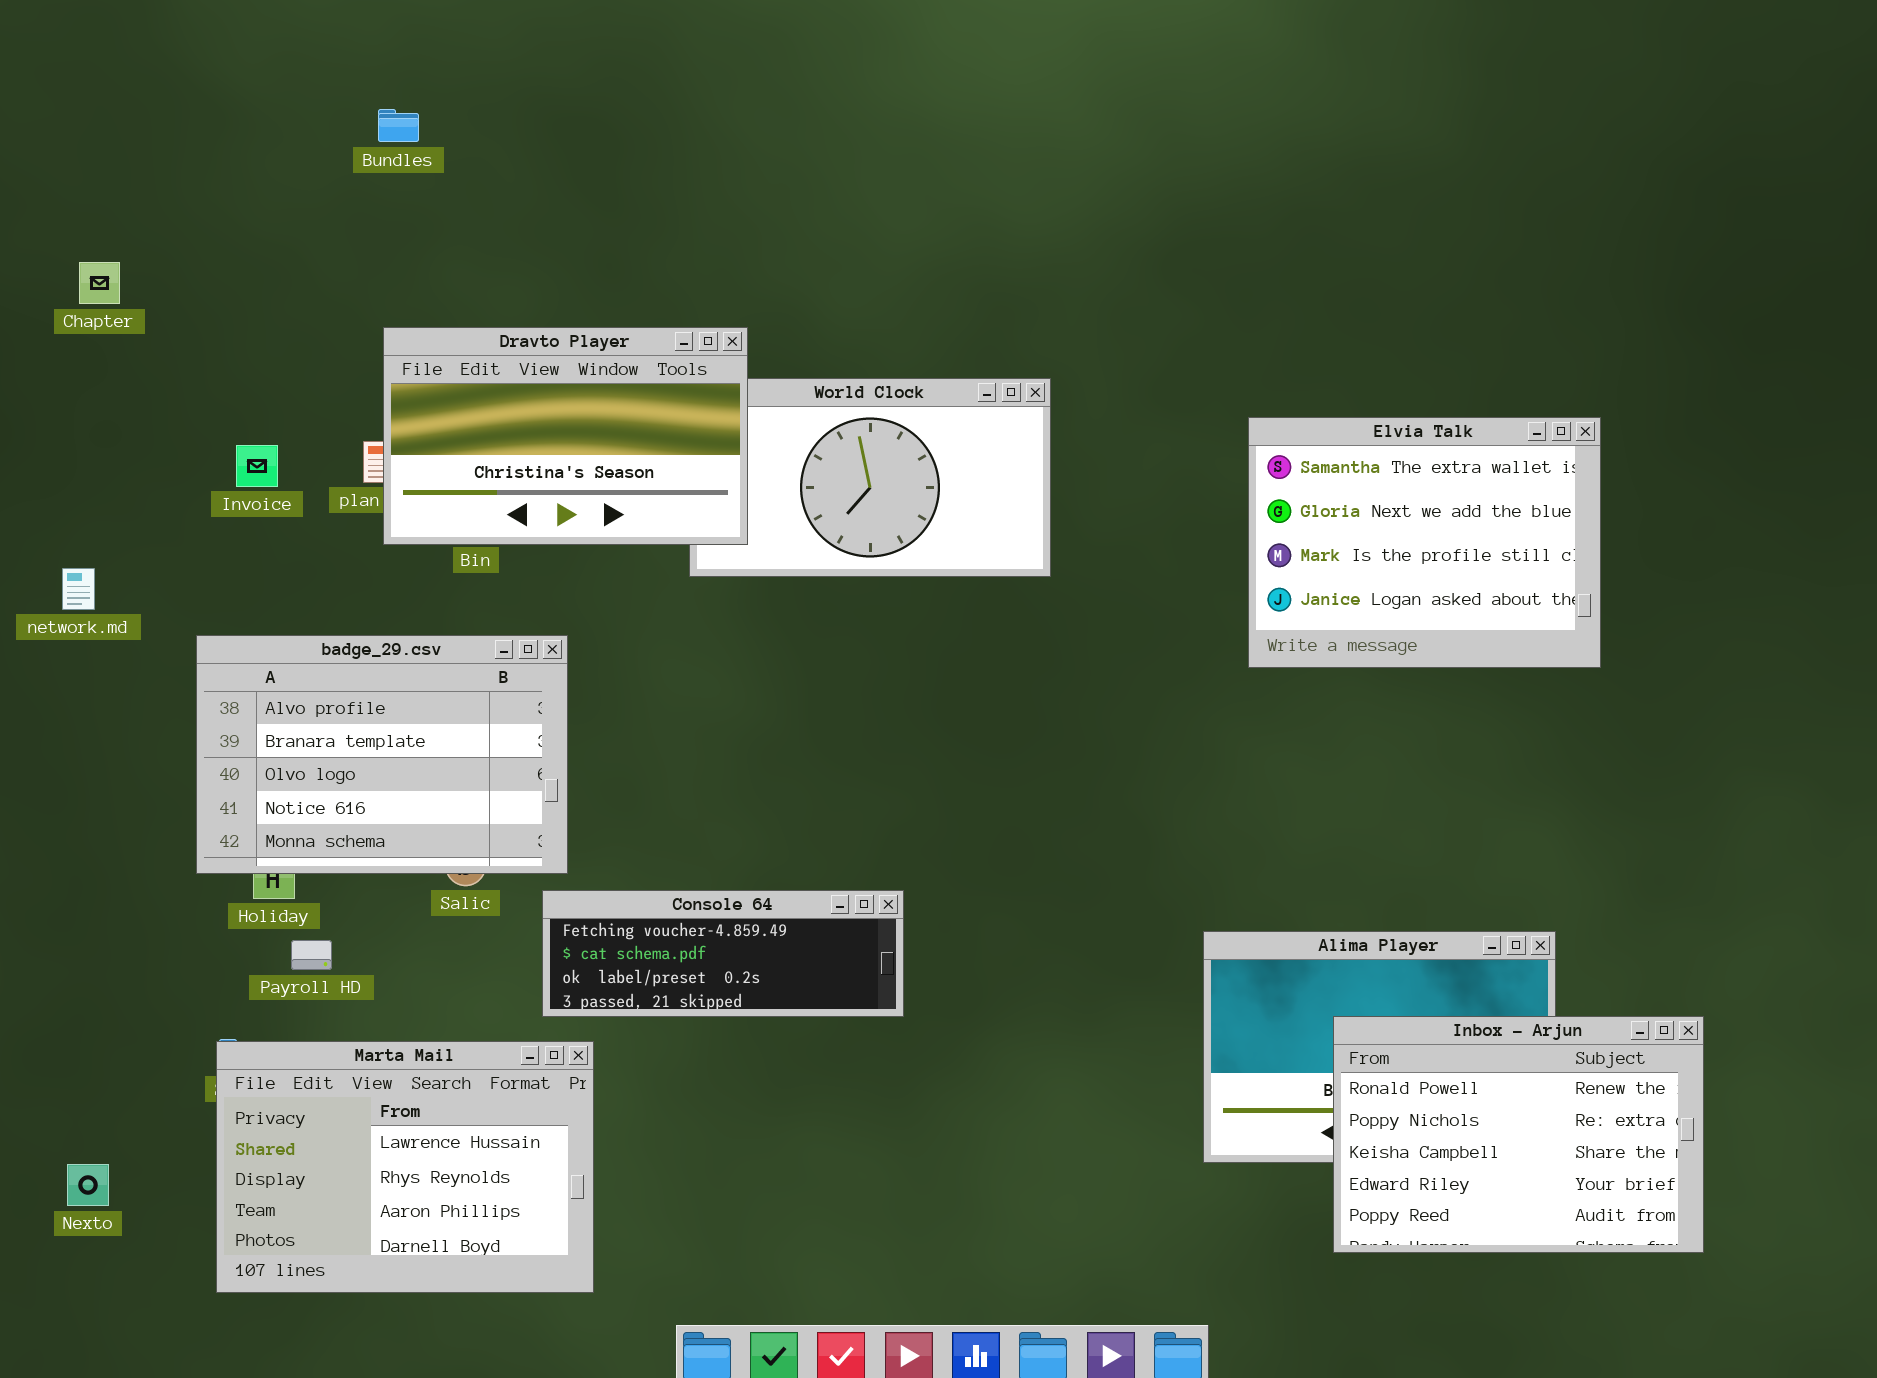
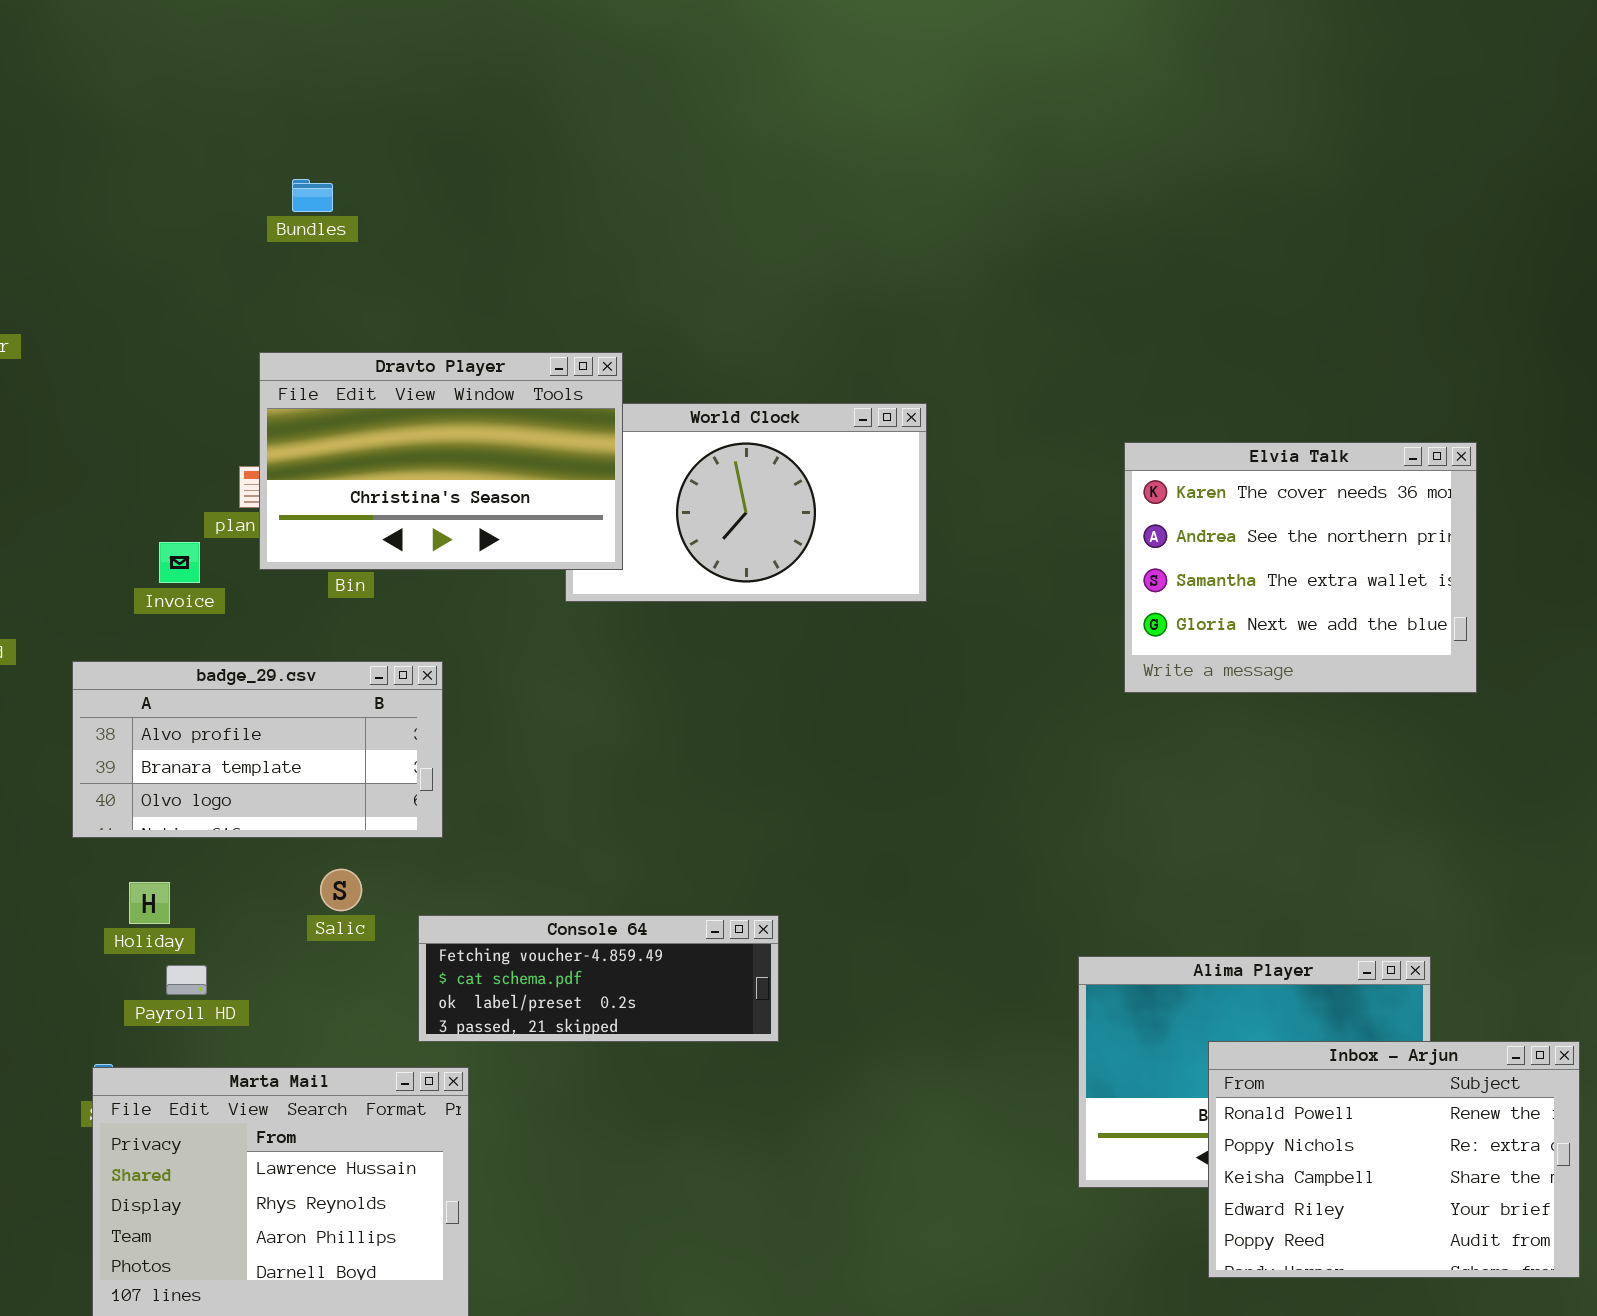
Bundles: [378,109,419,142] -> [292,179,333,212], moved
Elvia Talk: [1248,417,1601,668] -> [1124,442,1477,693], scrolled up 2 rows
Invoice: [236,445,278,487] -> [159,542,200,583], moved
badge_29.csv: [196,635,568,874] -> [72,661,443,838], resized

